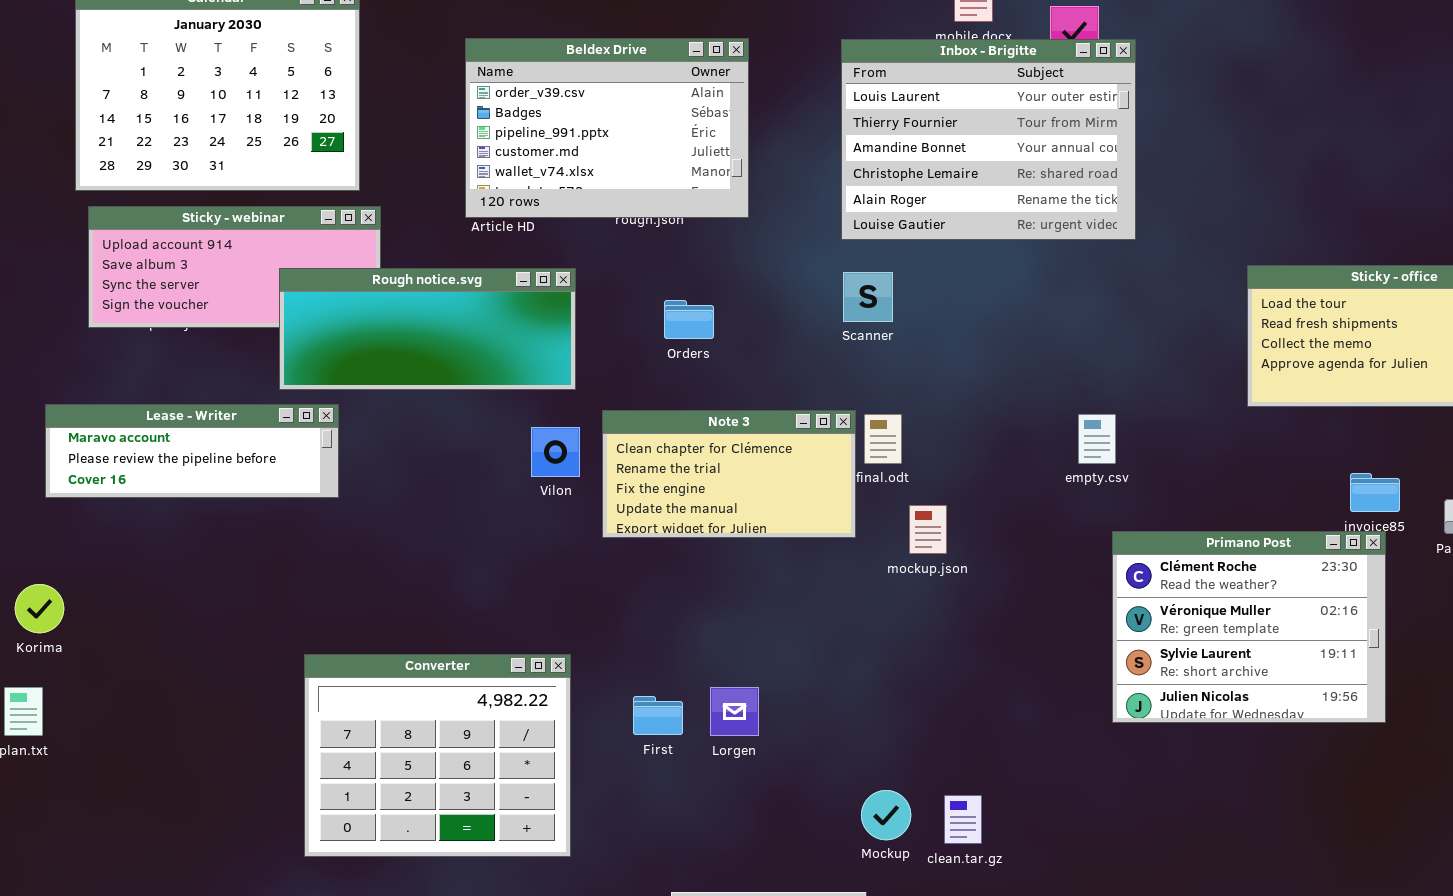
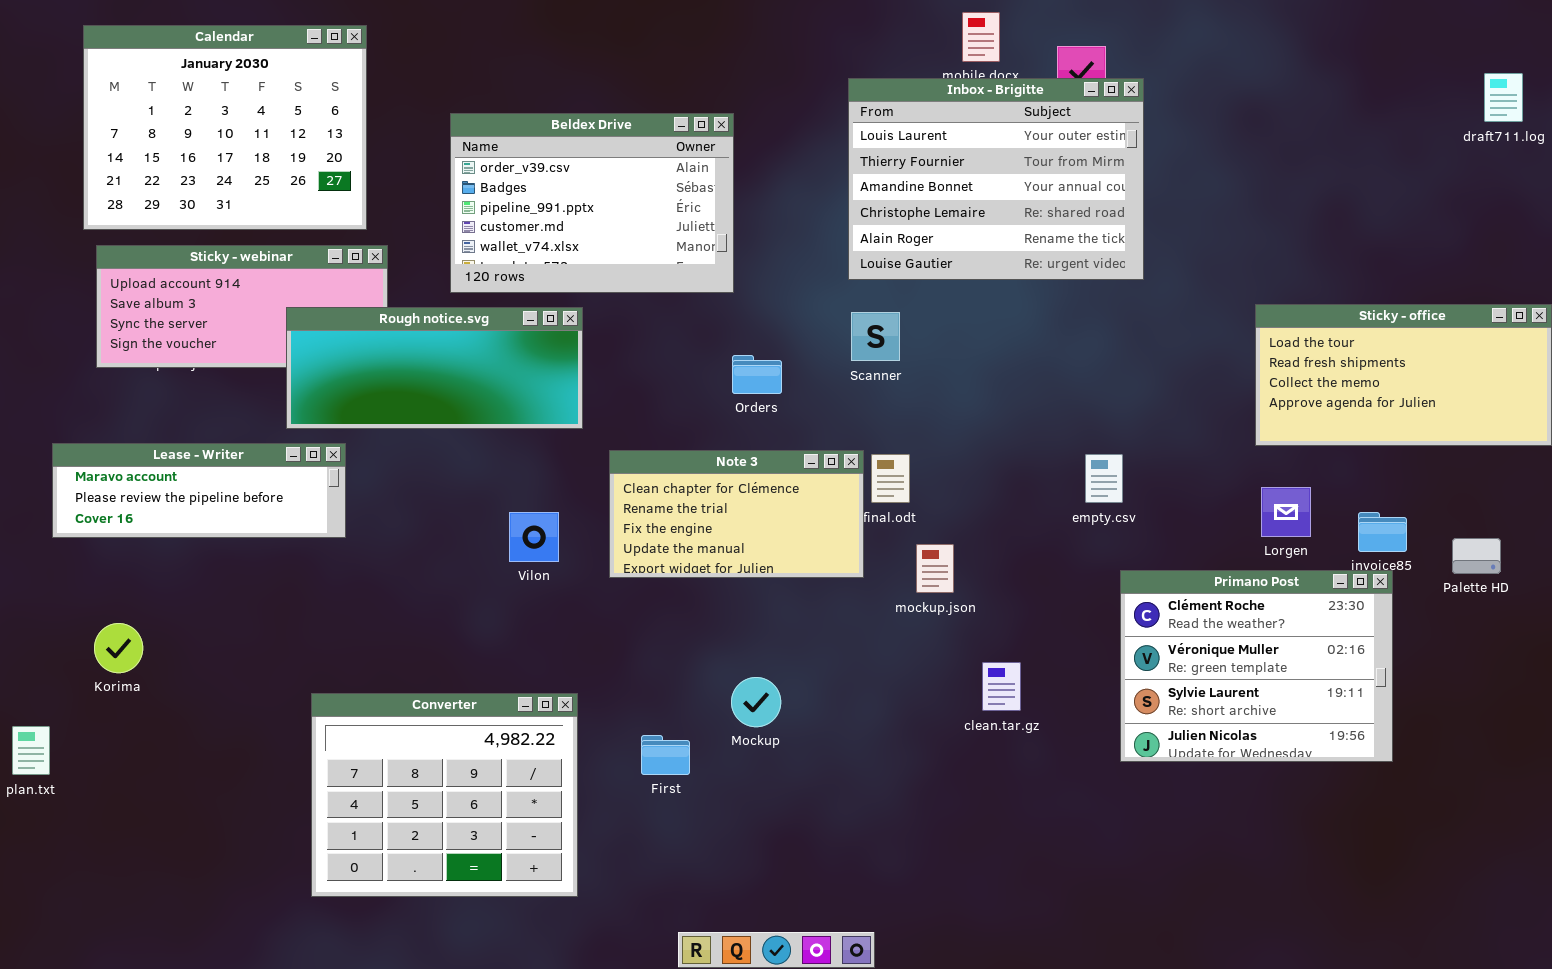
Beldex Drive: [465,38,749,218] -> [450,113,734,293], moved
Orders: [664,300,714,339] -> [732,355,782,394], moved
Vilon: [531,427,580,477] -> [509,512,559,562], moved
Korima: [15,584,64,633] -> [94,623,143,673], moved
Lorgen: [710,687,759,736] -> [1261,487,1311,537], moved
Mockup: [861,790,911,840] -> [731,677,781,727], moved
clean.tar.gz: [944,795,982,844] -> [982,662,1021,711], moved

